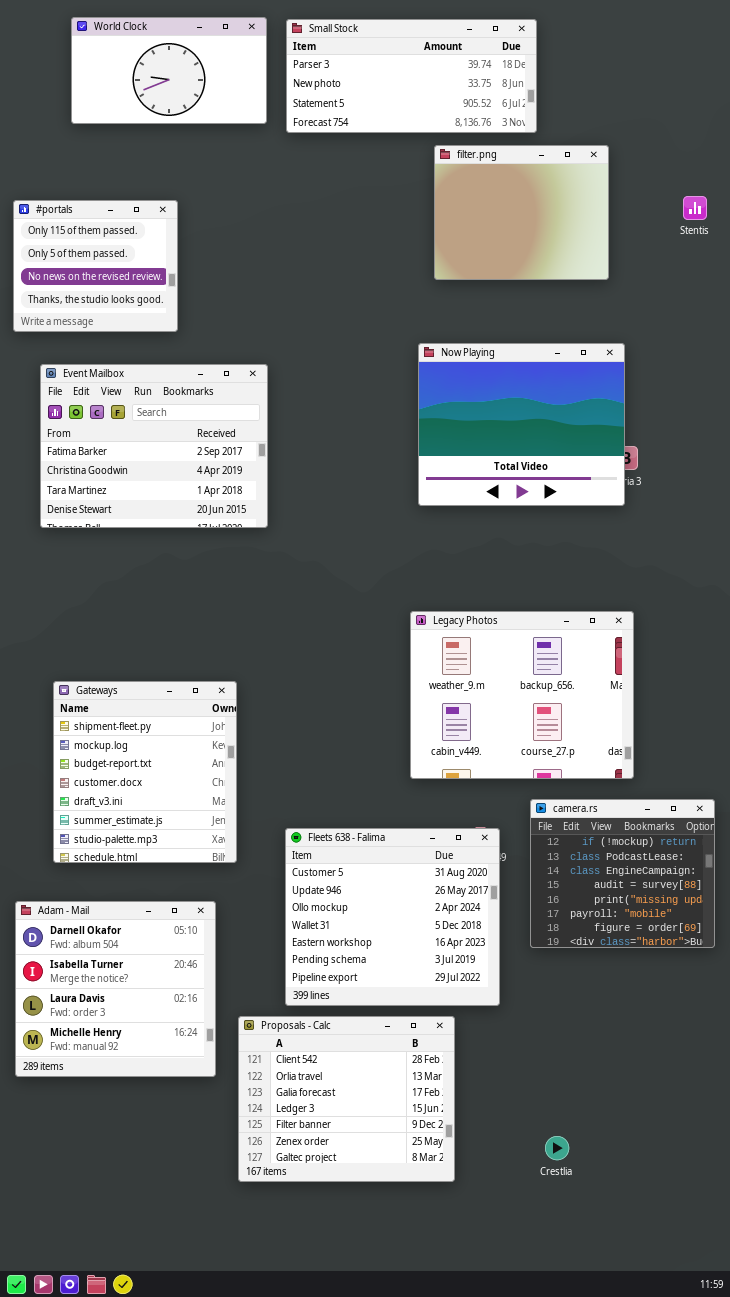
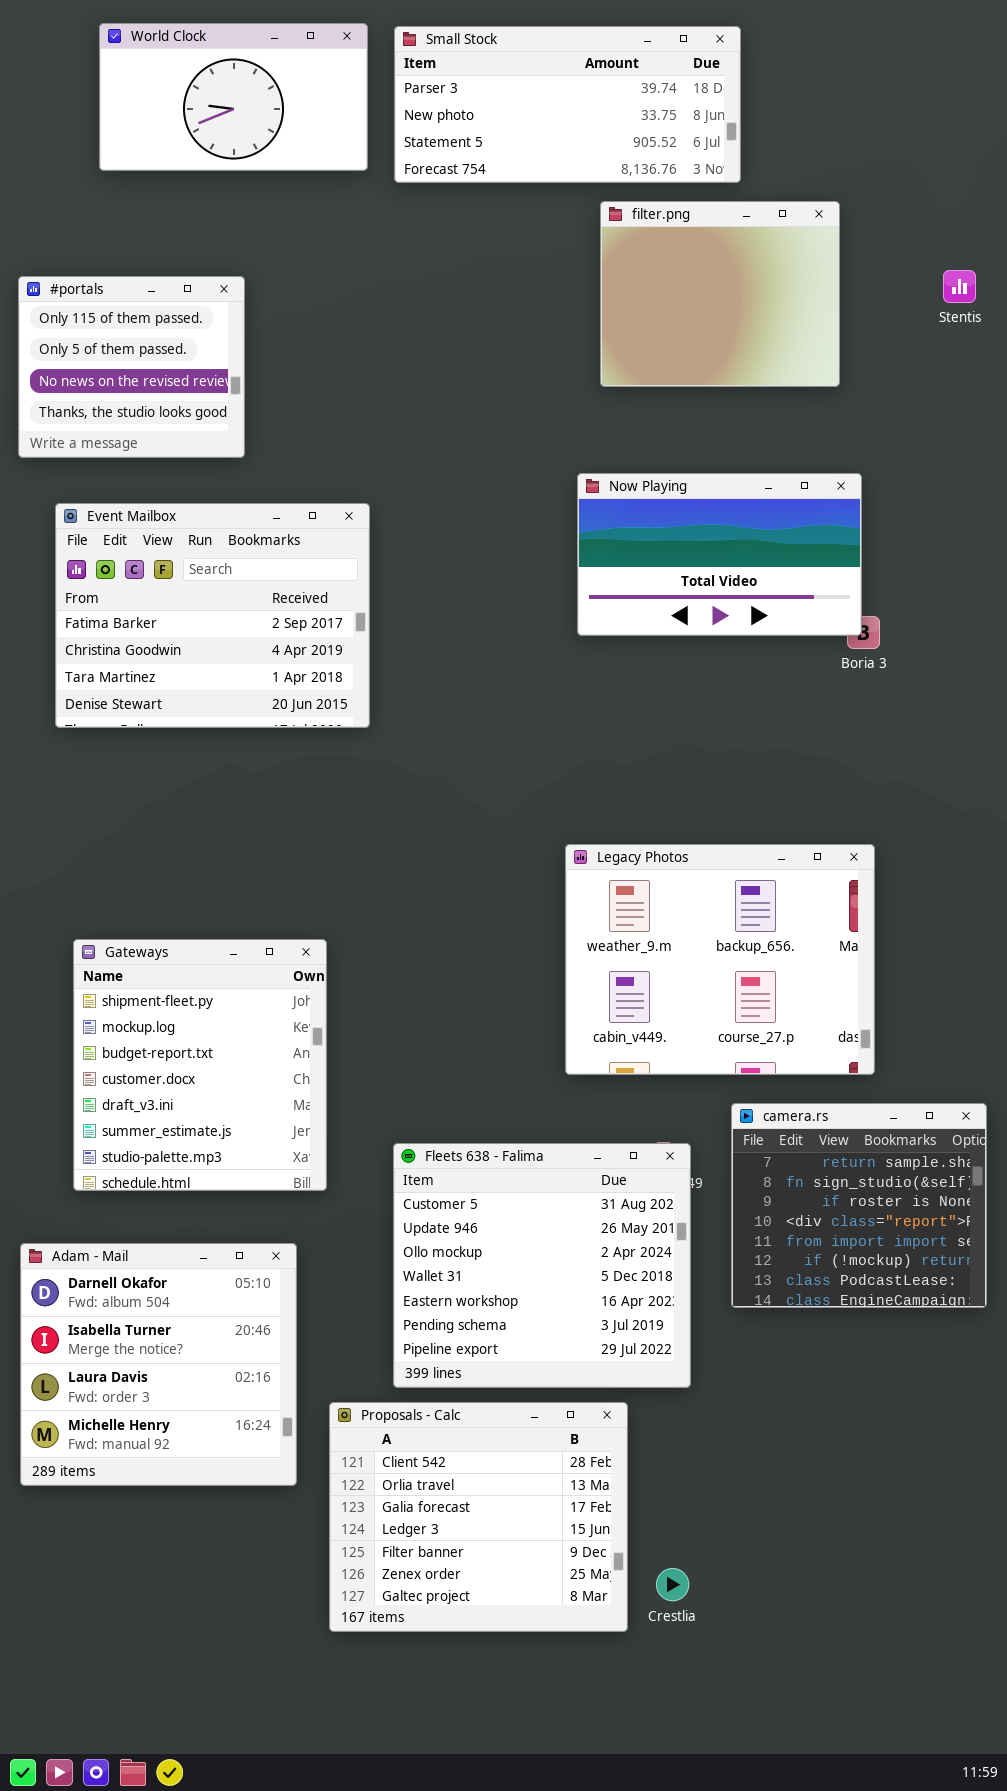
Now Playing: [418,343,625,506] -> [577,473,862,636], resized
camera.rs: [530,799,715,948] -> [731,1103,987,1308], scrolled up 5 rows
Crestlia: [545,1136,569,1160] -> [656,1568,689,1601], moved

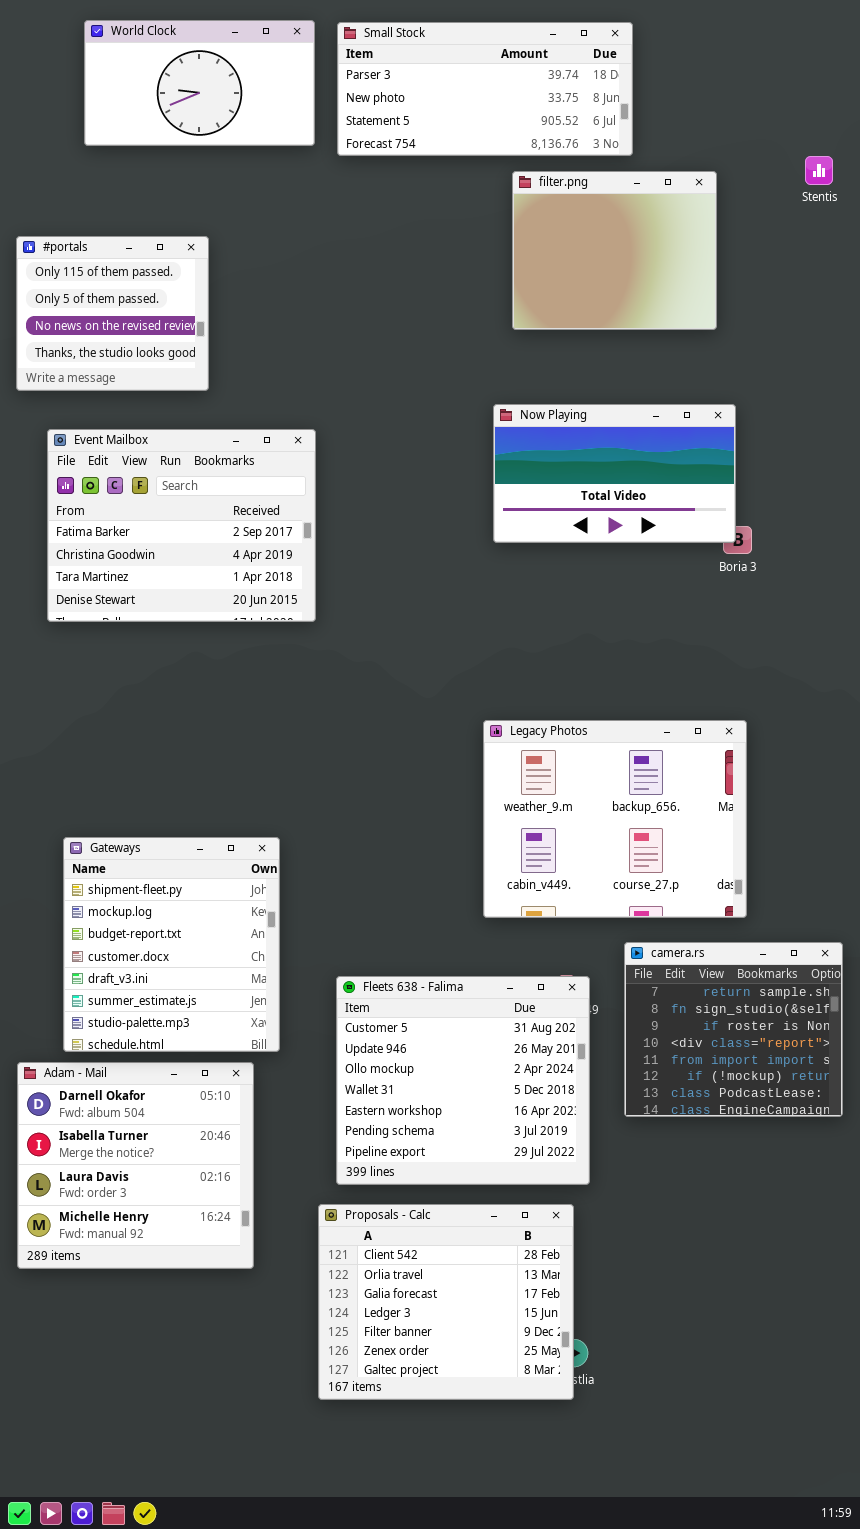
Stentis: [943,270,976,303] -> [805,156,833,185], moved
Gateways: [73,939,327,1191] -> [63,837,280,1052], moved
Proposals - Calc: [329,1402,628,1632] -> [318,1204,574,1400], moved

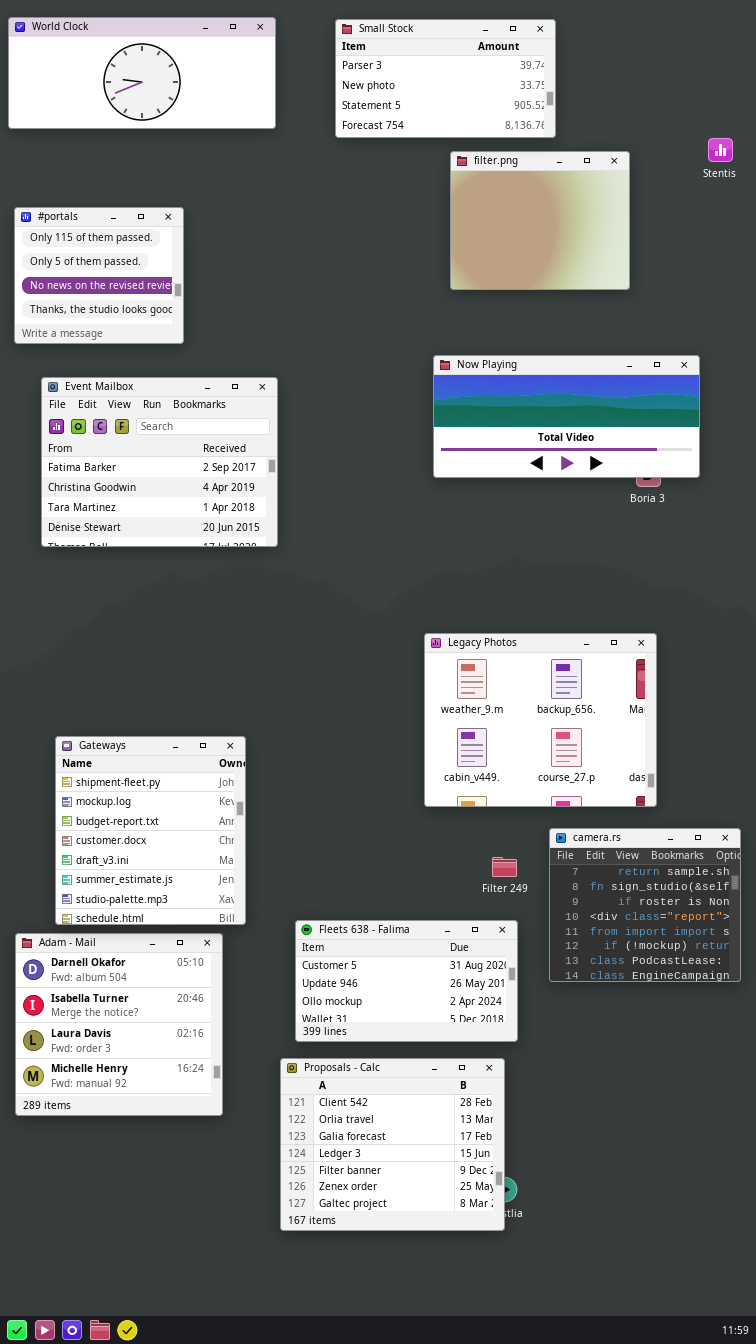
World Clock: [84,20,315,146] -> [8,17,276,129], resized
Small Stock: [337,22,633,156] -> [335,19,556,138], resized
Now Playing: [493,404,736,543] -> [433,355,700,478], resized
Fleets 638 - Falima: [336,976,590,1185] -> [295,920,518,1042], resized

